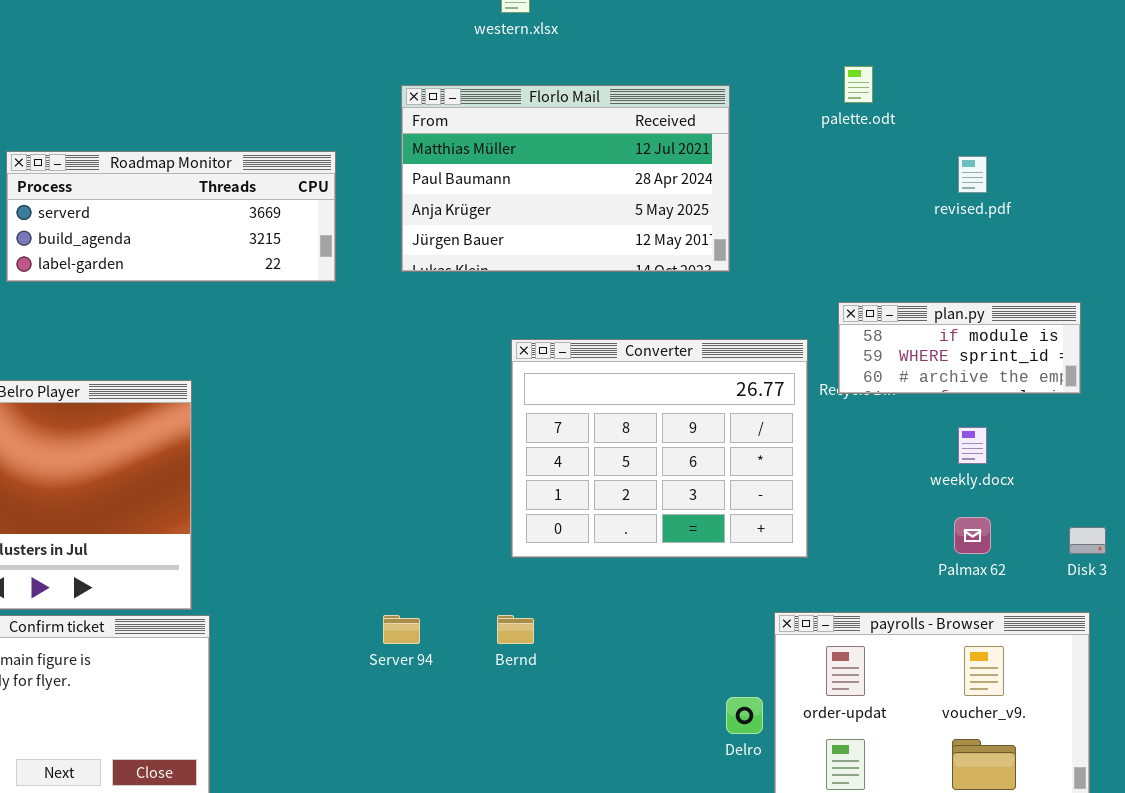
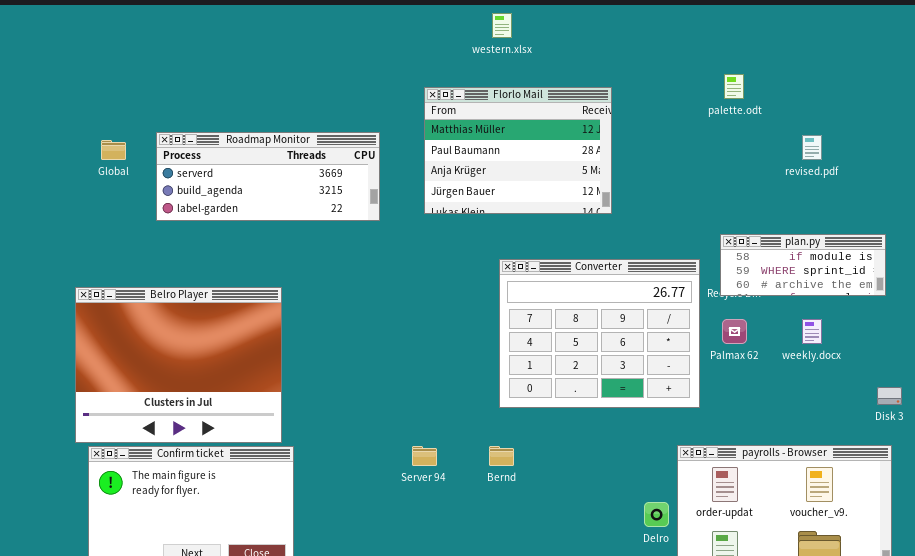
Florlo Mail: [401,85,730,272] -> [424,87,612,214], resized
Palmax 62: [954,517,991,554] -> [722,319,747,344], moved

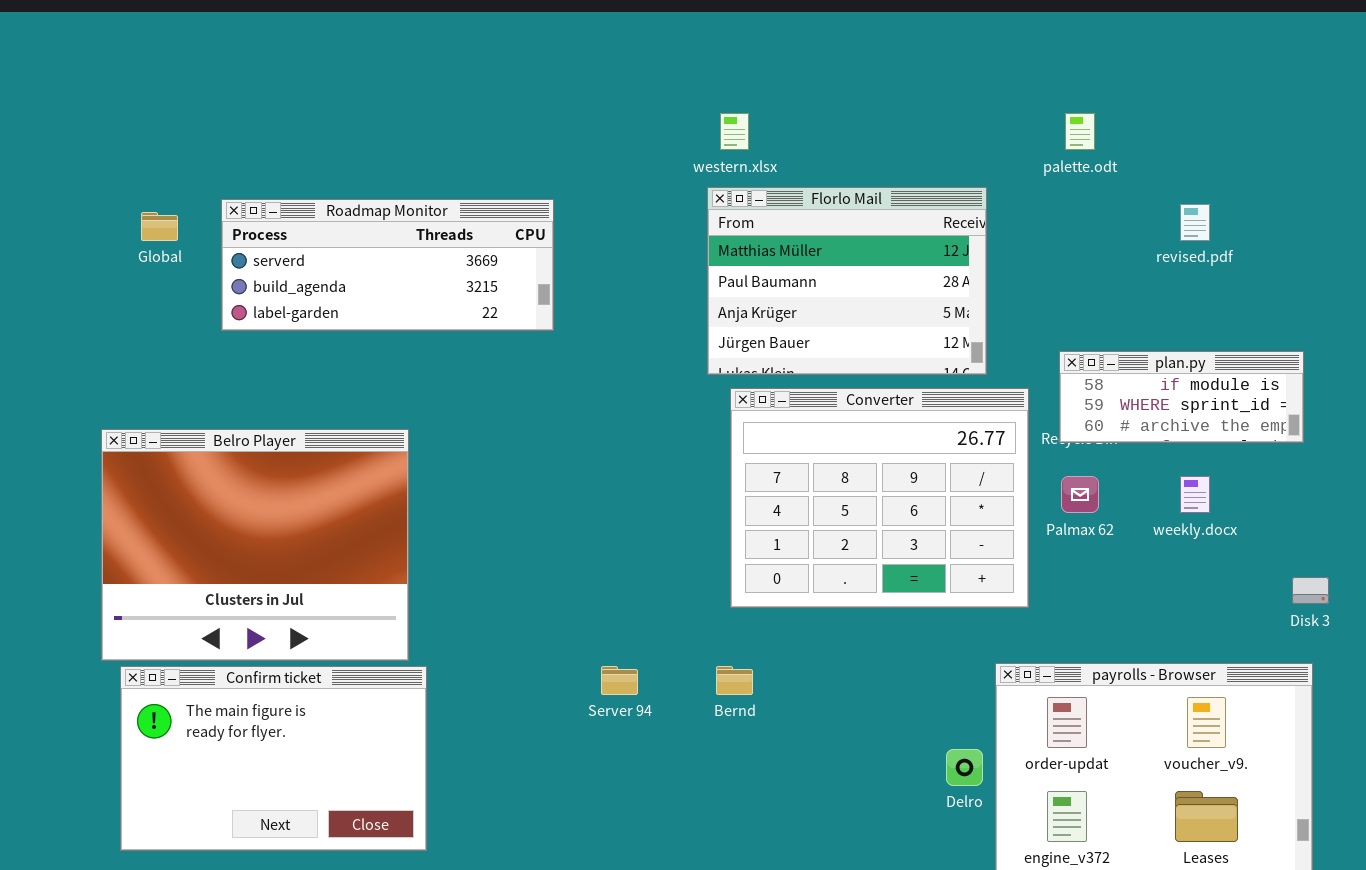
western.xlsx: [492,13,512,38] -> [720,113,749,150], moved
Florlo Mail: [424,87,612,214] -> [707,187,987,375], moved

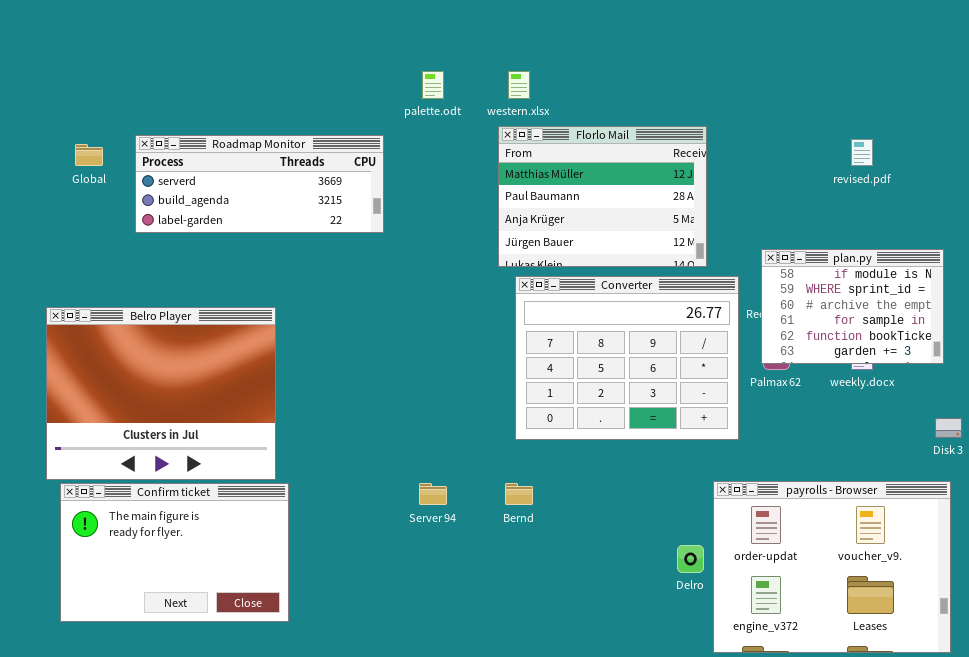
palette.odt: [1065,113,1095,150] -> [422,71,444,99], moved
plan.py: [1059,351,1304,443] -> [761,249,944,364], resized

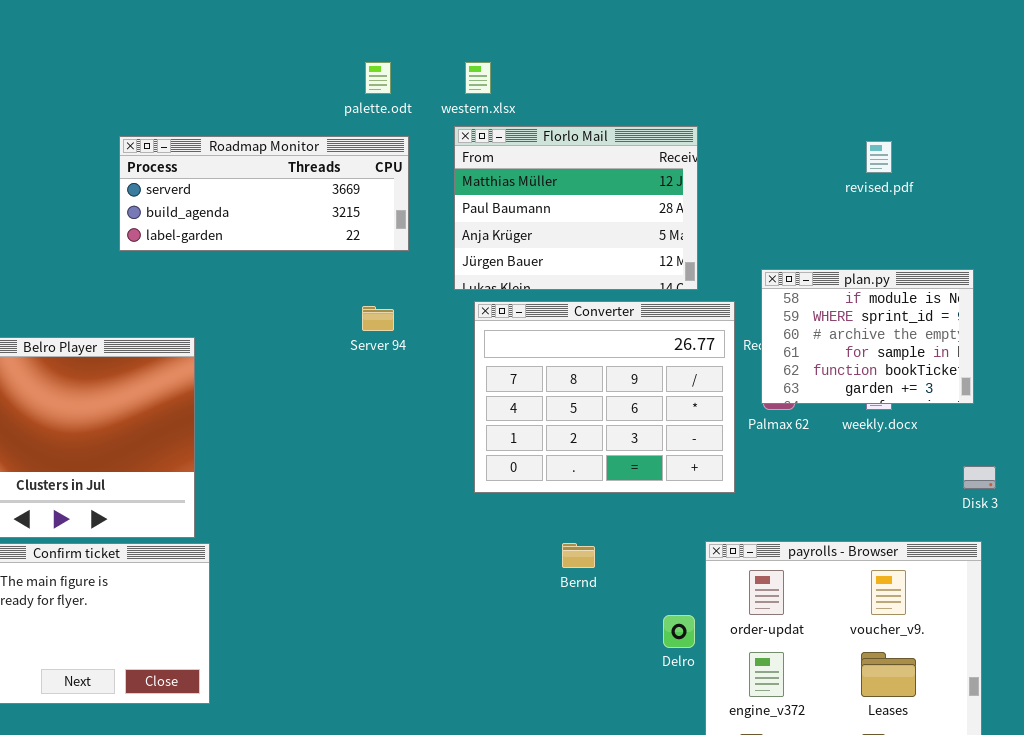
Roadmap Monitor: [135,135,384,233] -> [119,136,409,251], moved
Server 94: [419,483,447,505] -> [362,306,394,331], moved
Bernd: [505,483,533,505] -> [562,543,595,568], moved

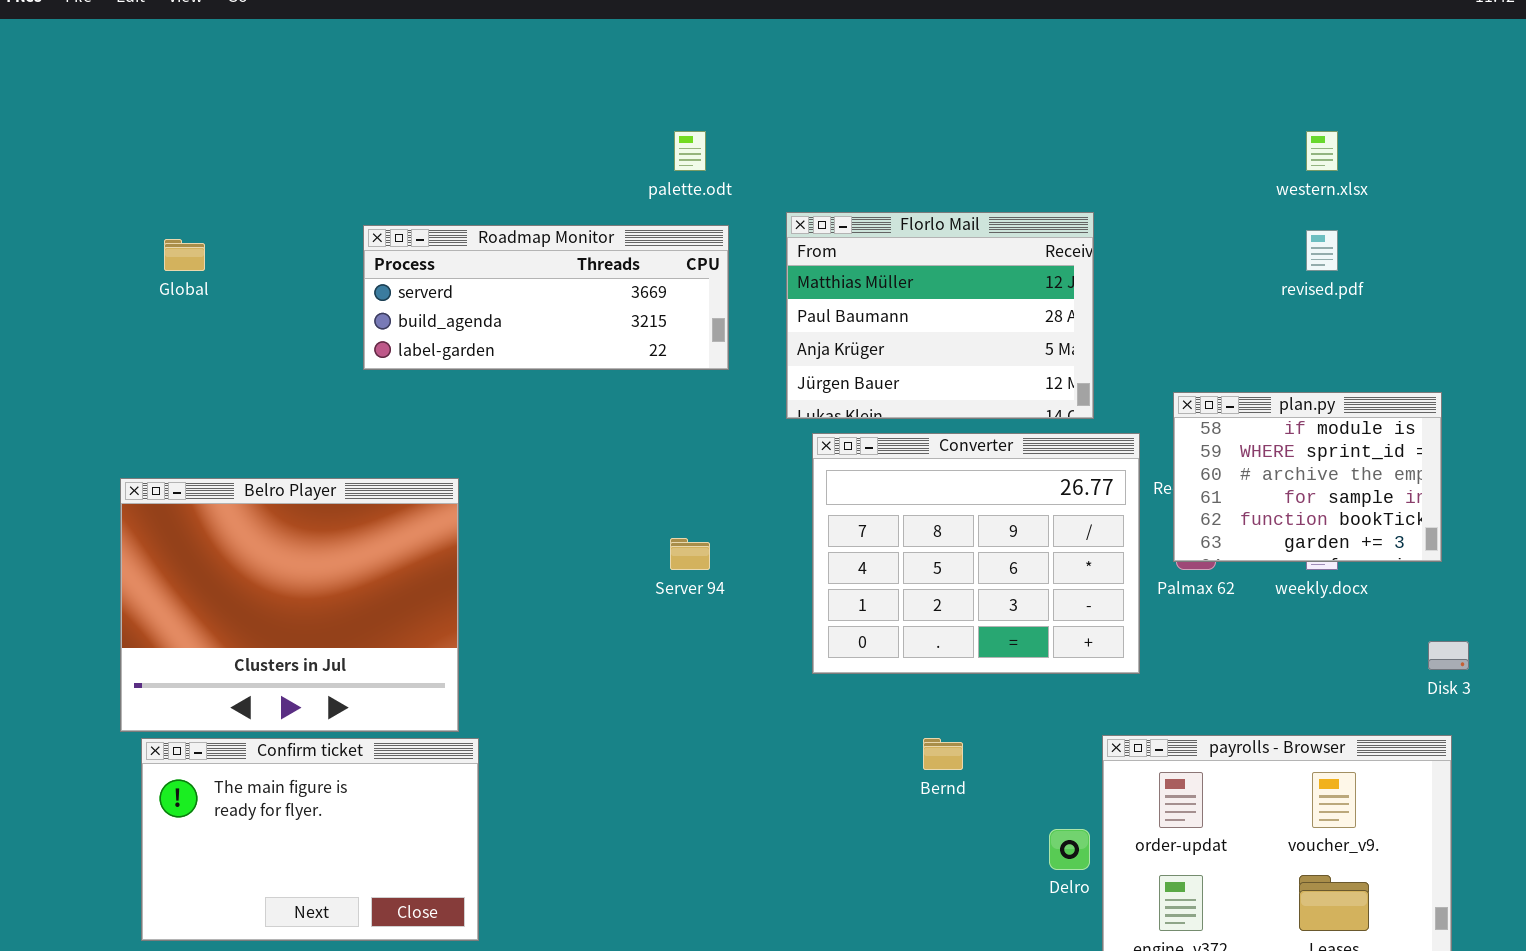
western.xlsx: [465,62,491,94] -> [1306,131,1338,171], moved
Server 94: [362,306,394,331] -> [670,538,710,570], moved

